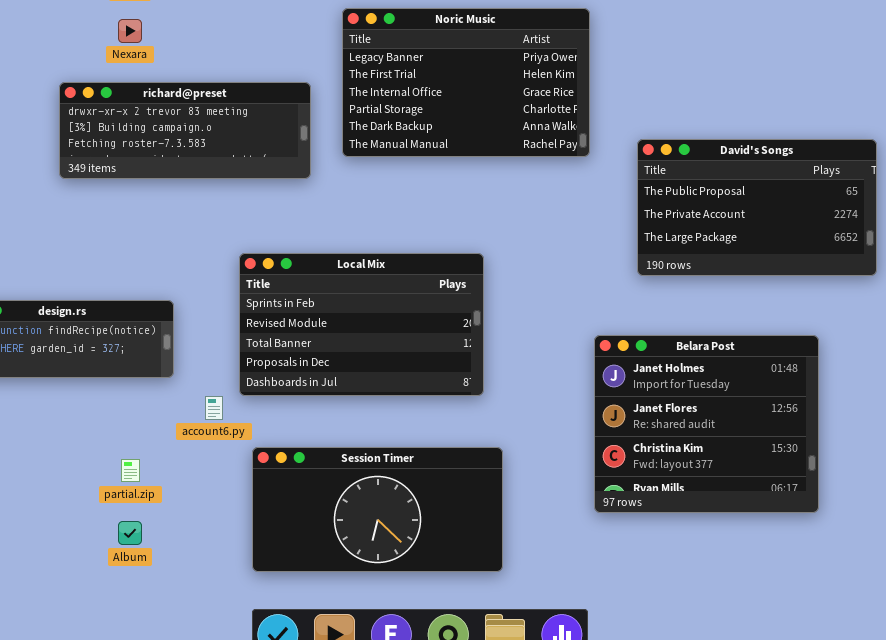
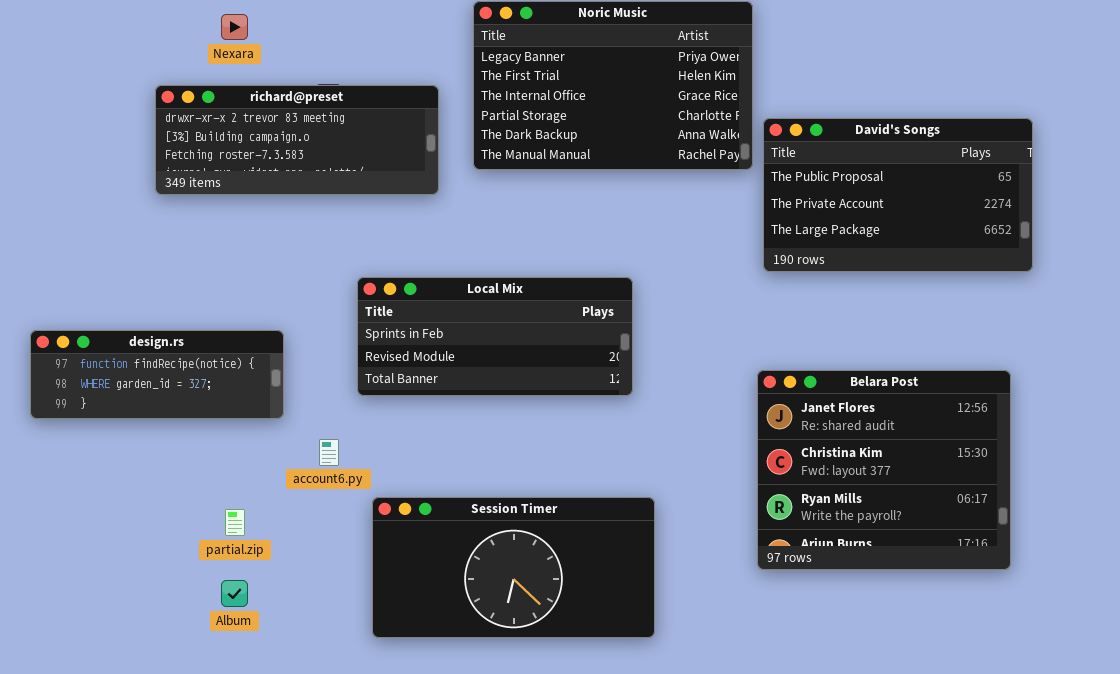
David's Songs: [637,139,877,276] -> [763,118,1033,272], moved
Local Mix: [239,253,484,396] -> [357,277,633,396], resized
Belara Post: [594,335,819,513] -> [757,370,1011,570], scrolled down 1 row

